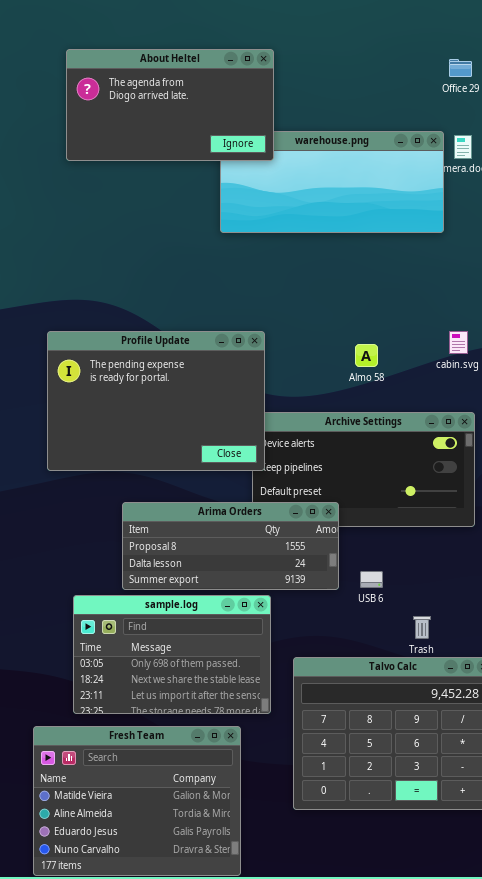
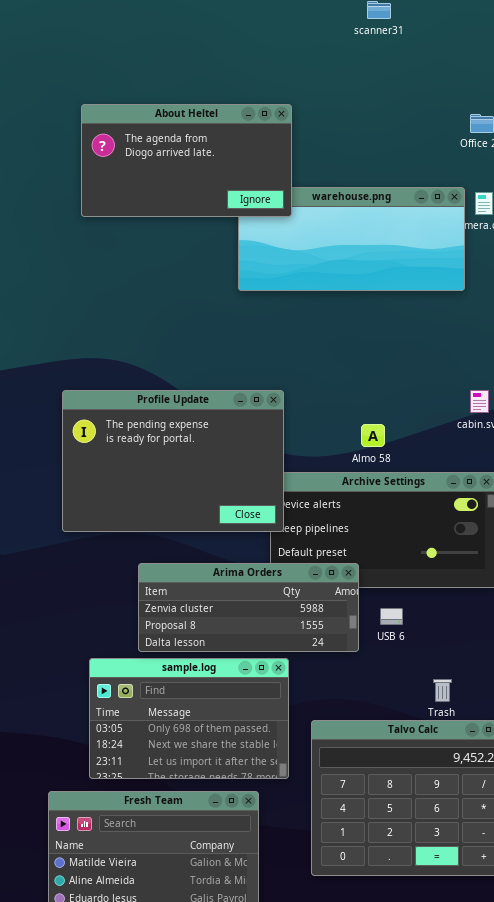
Almo 58: [355,344,378,367] -> [361,424,385,447], moved
Arima Orders: [122,502,339,590] -> [138,563,359,652], scrolled up 1 row
USB 6: [360,571,383,588] -> [380,608,403,625], moved

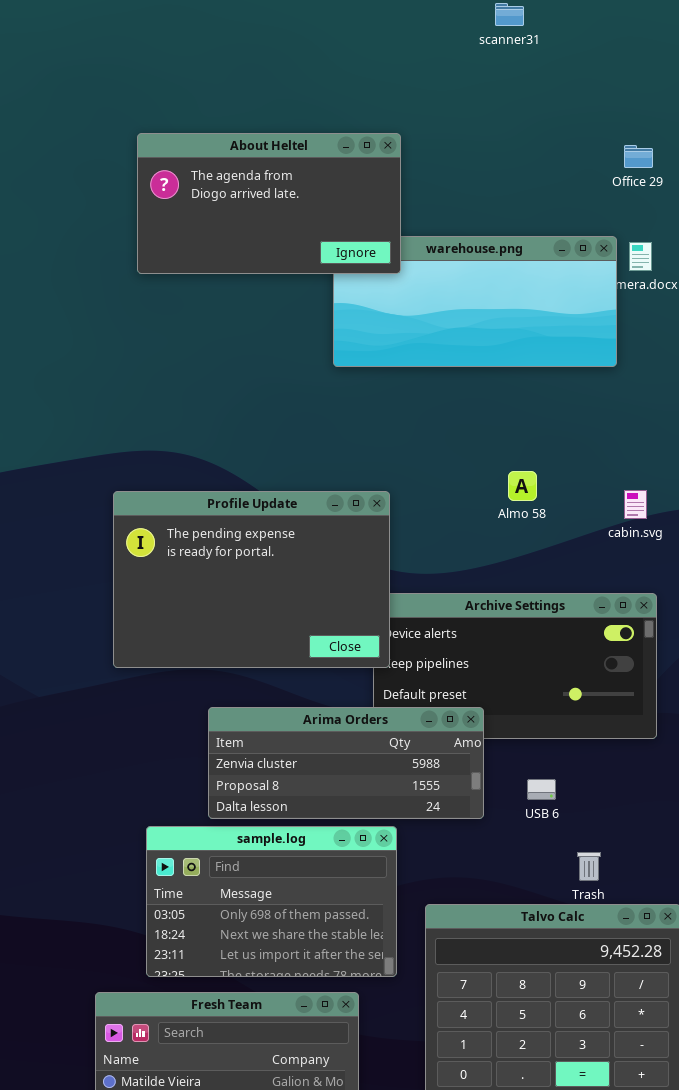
Almo 58: [361,424,385,447] -> [508,471,537,501], moved
USB 6: [380,608,403,625] -> [527,779,556,800], moved

